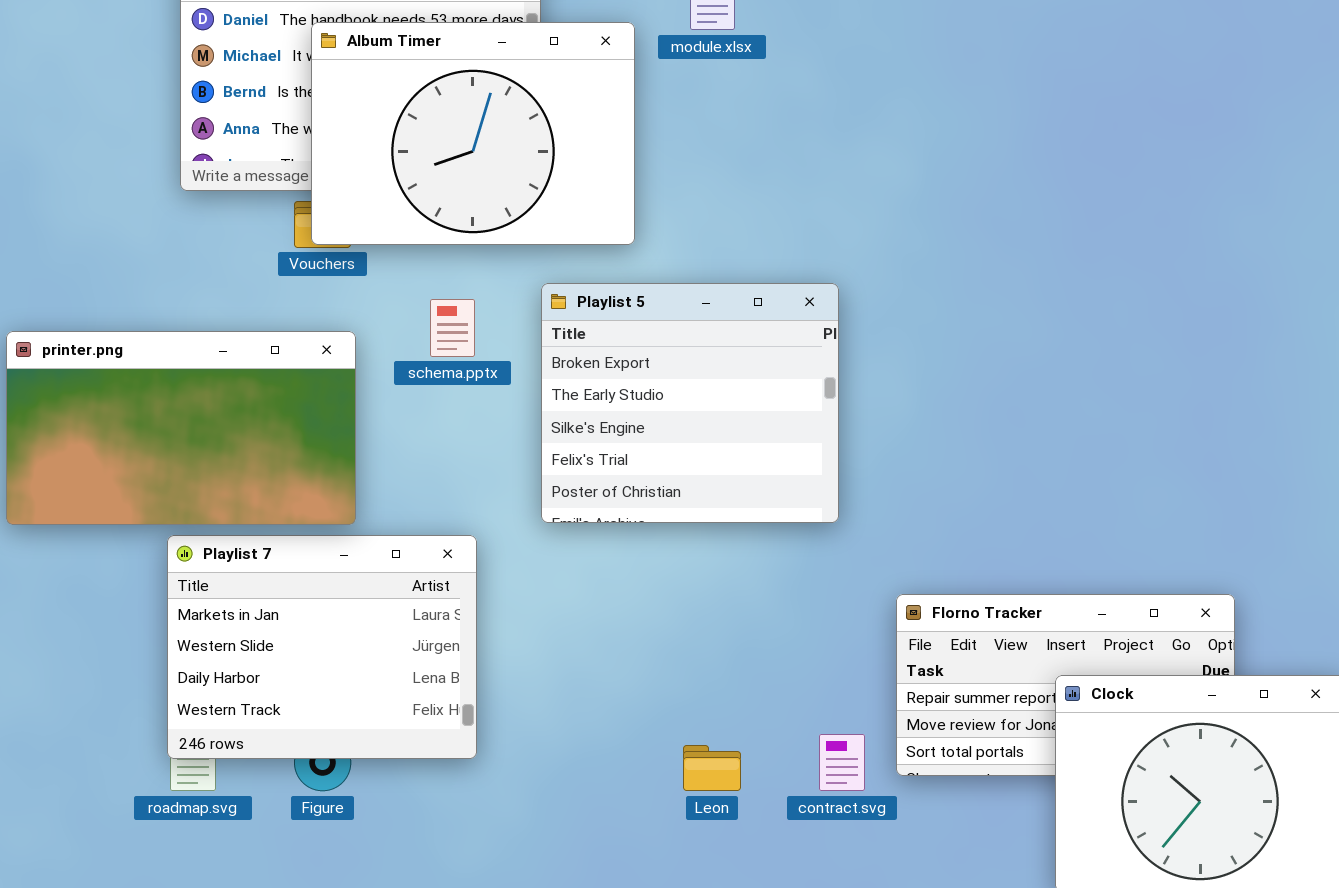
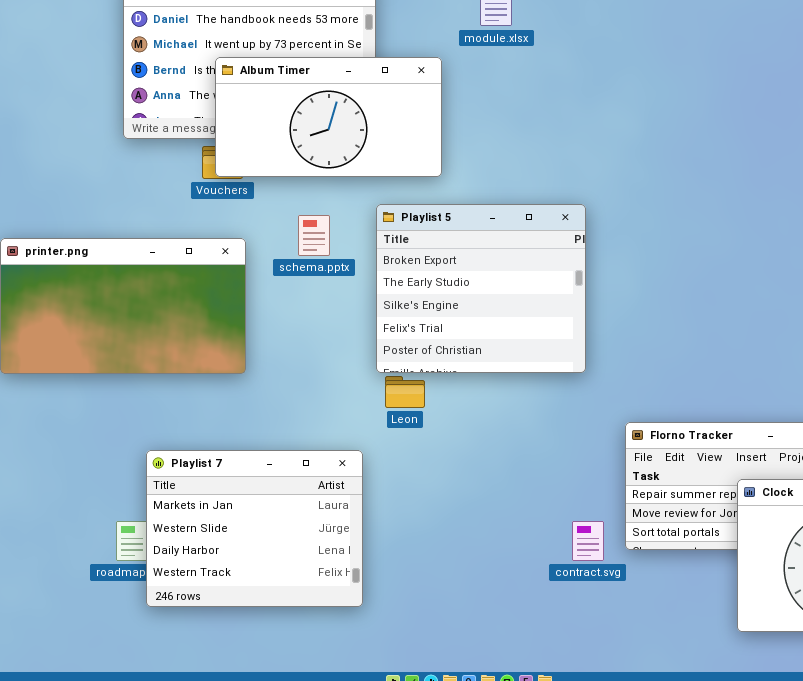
Album Timer: [311,22,635,245] -> [215,57,442,177], resized
Playlist 7: [167,535,477,759] -> [146,450,363,607], moved
Leon: [683,745,741,791] -> [385,376,425,408], moved

